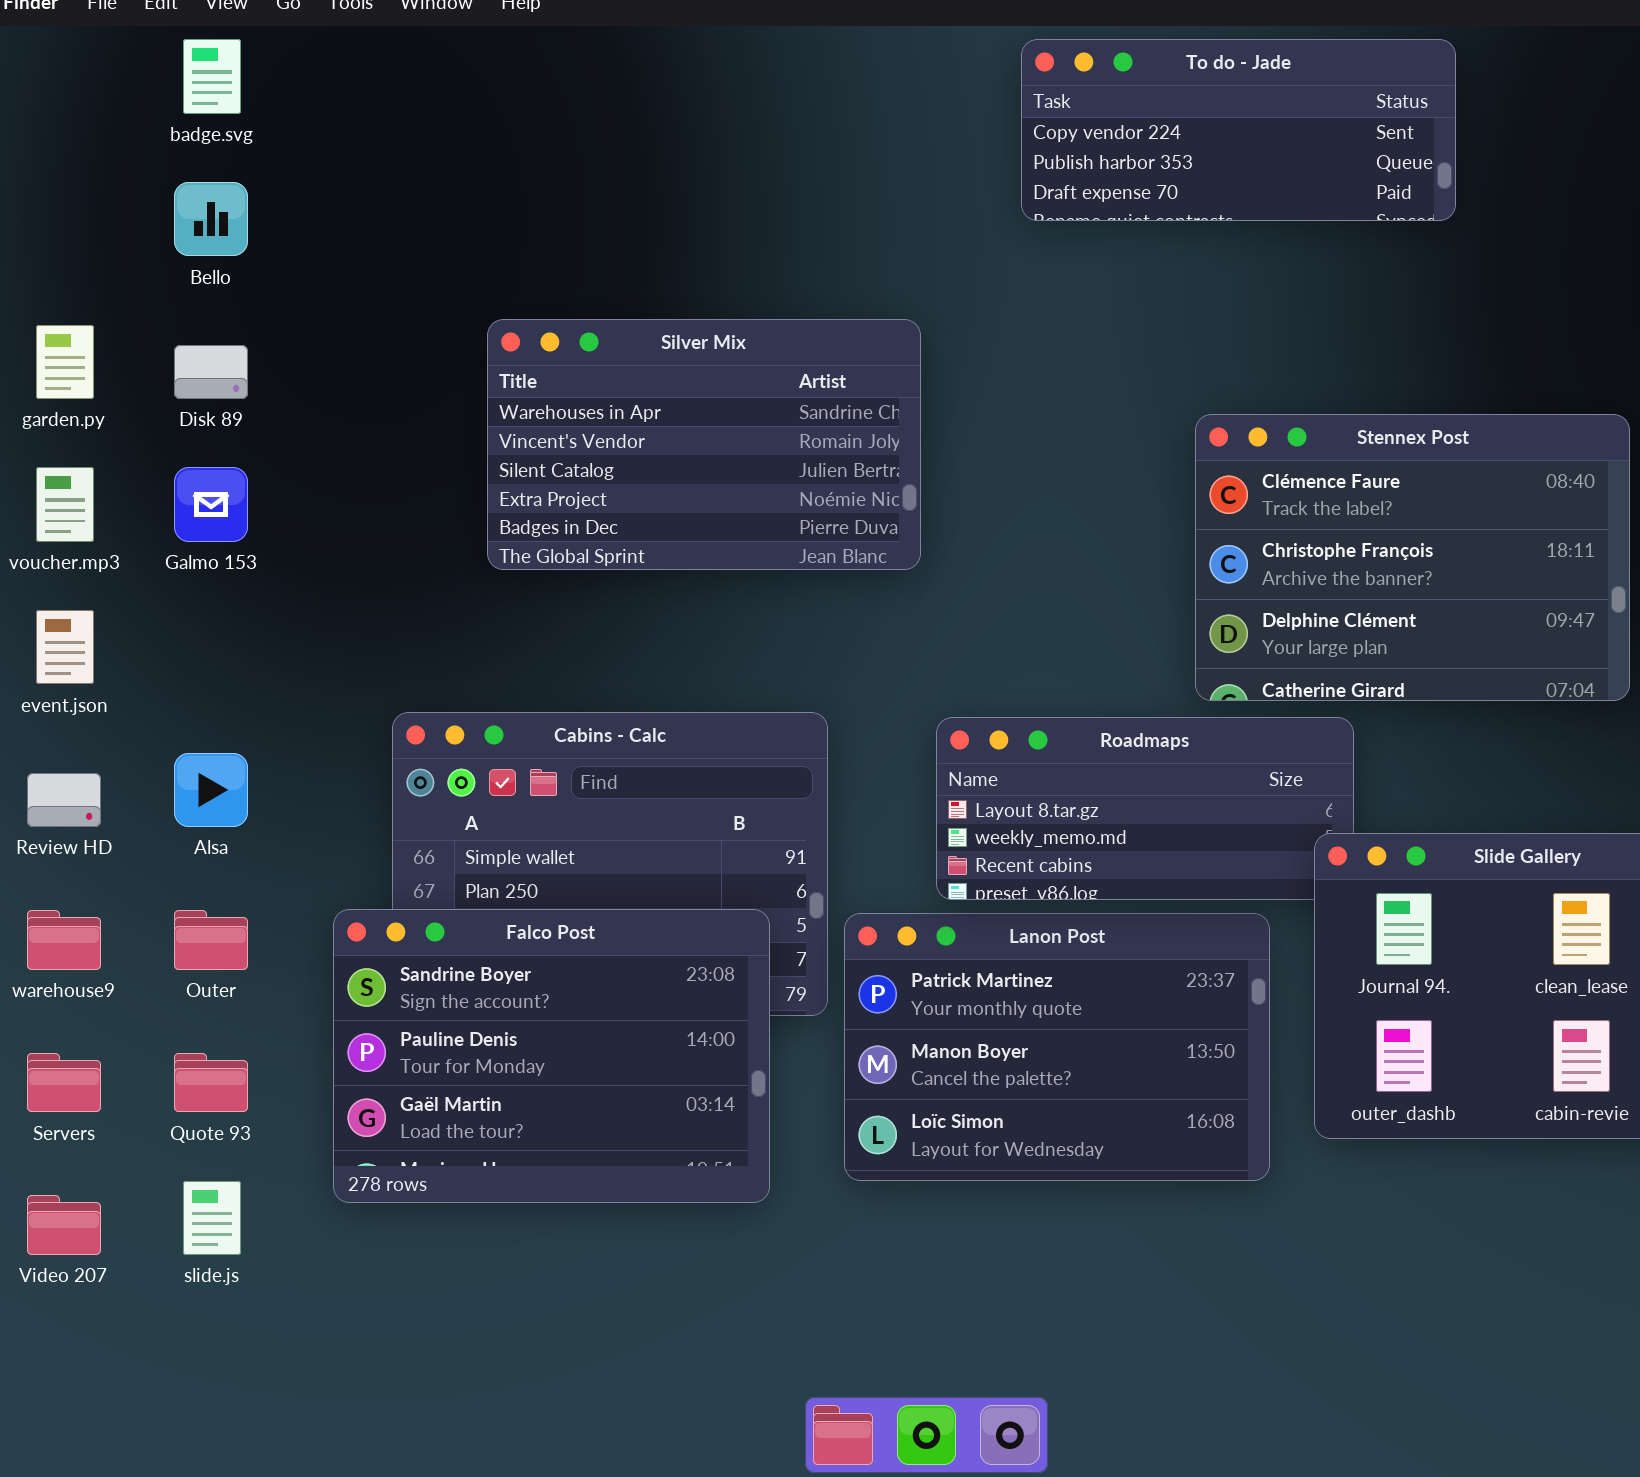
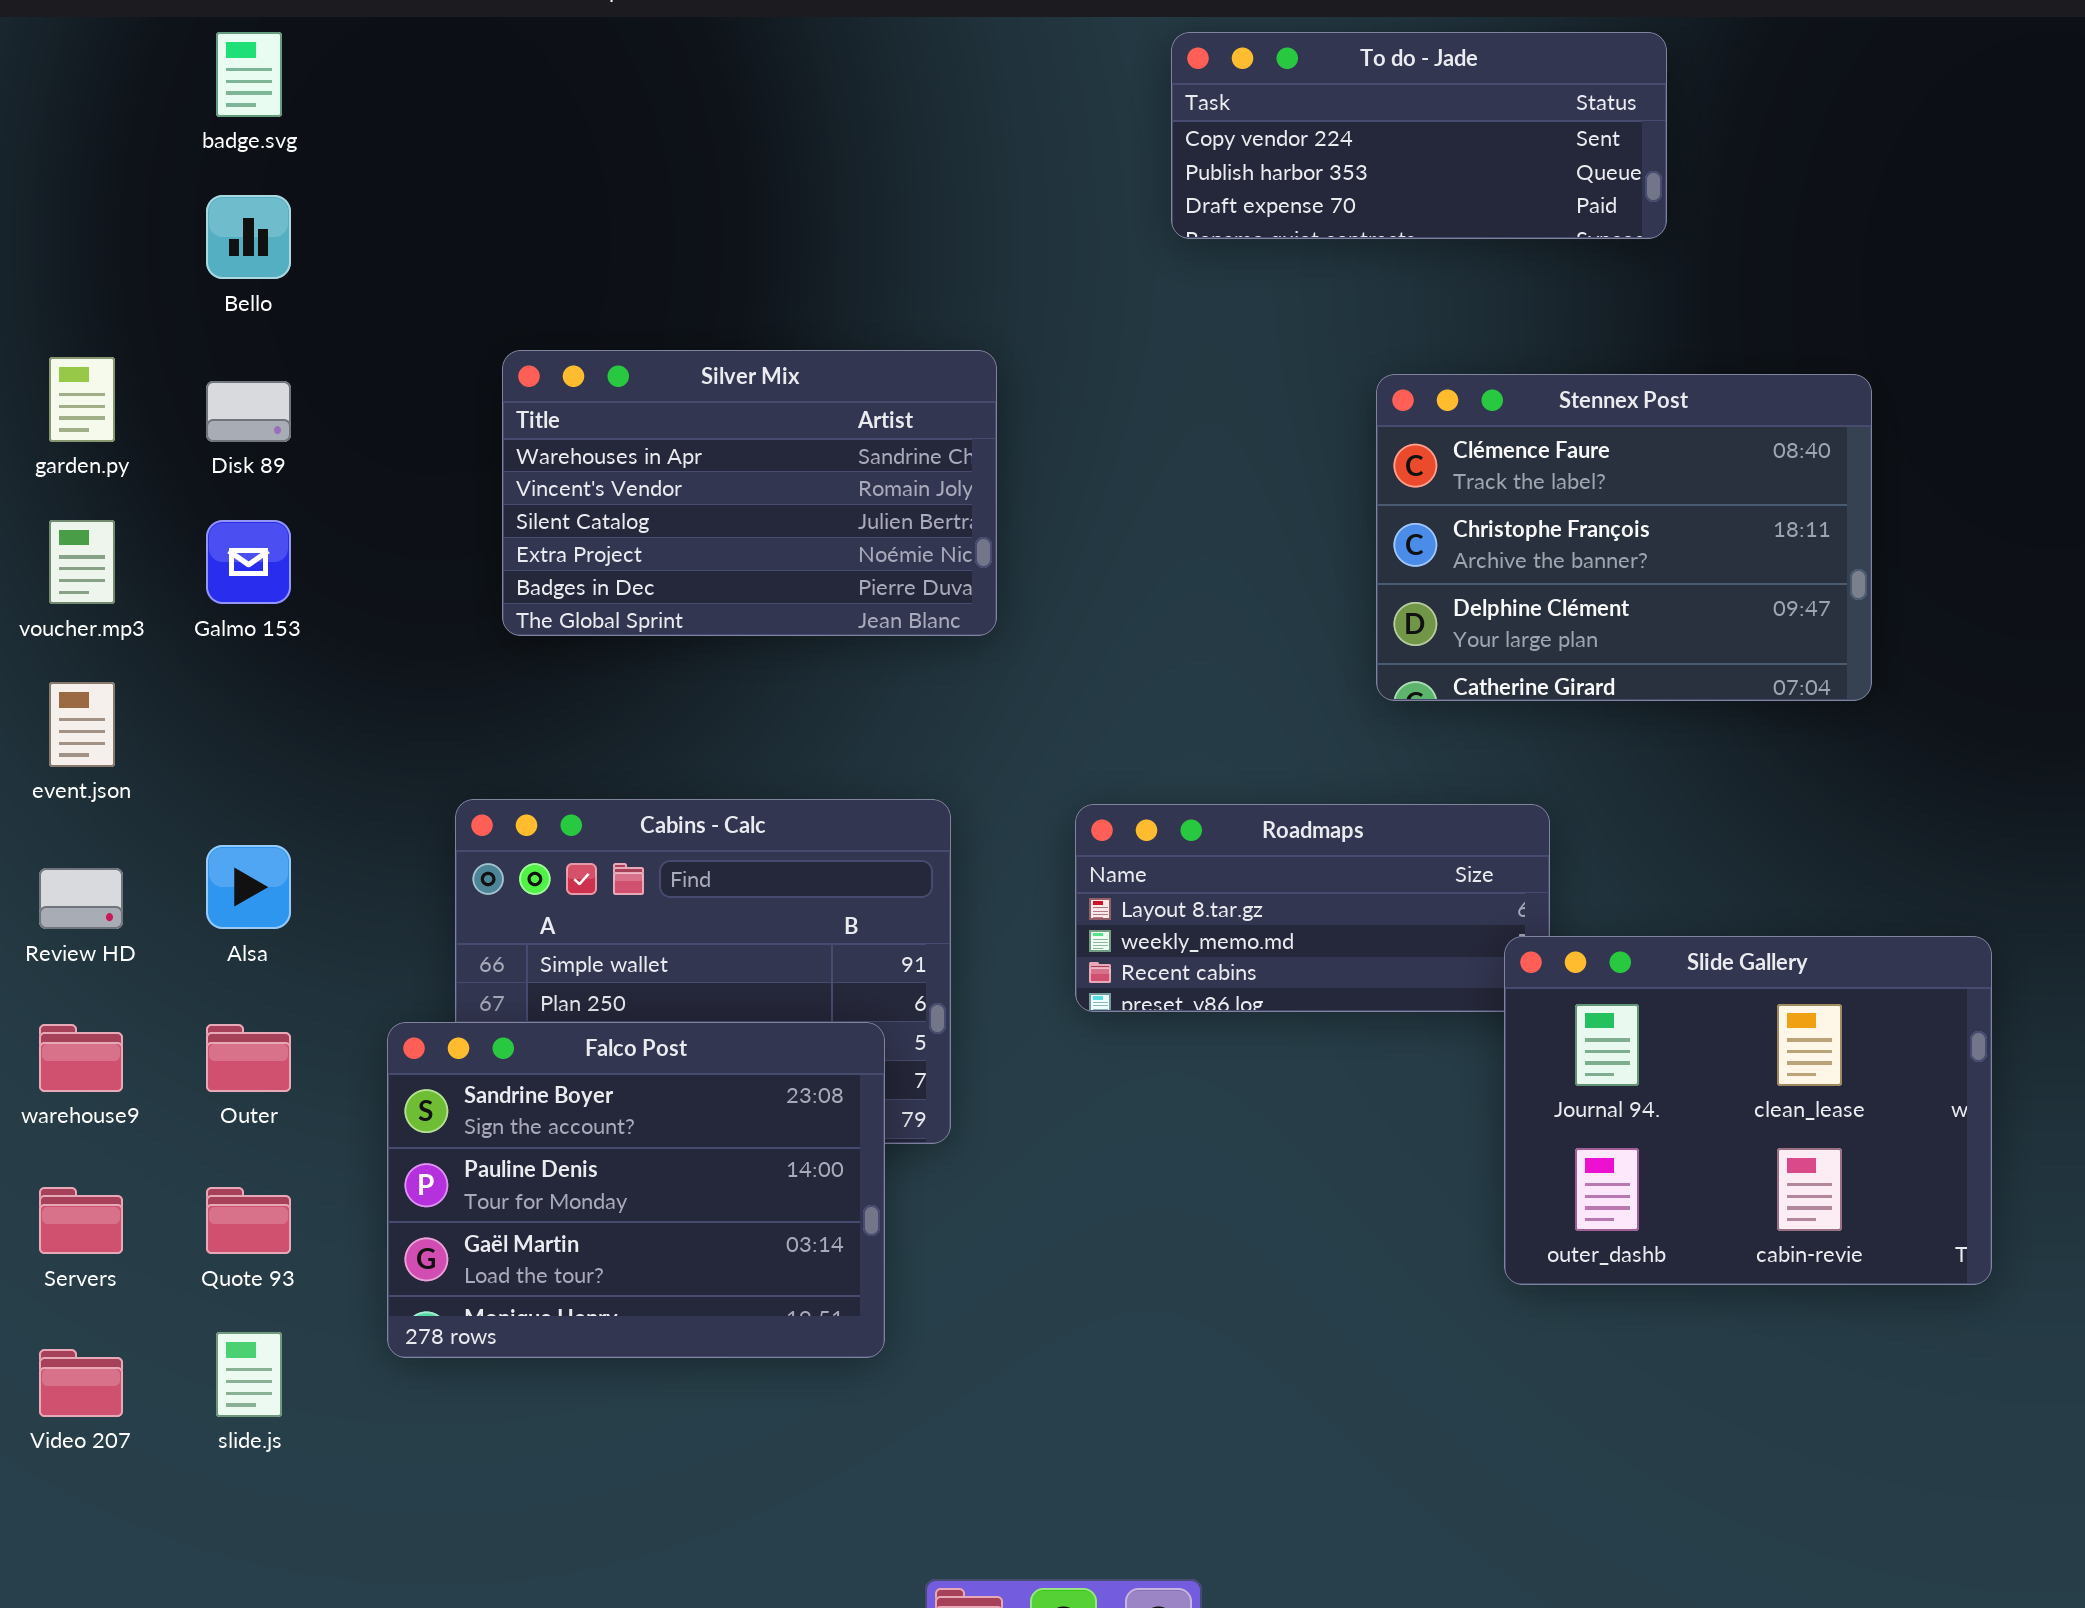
Silver Mix: [487,319,921,570] -> [502,350,997,636], moved
Stennex Post: [1195,414,1630,701] -> [1376,374,1872,701], moved
Lanon Post: [844,913,1270,1181] -> none, closed

